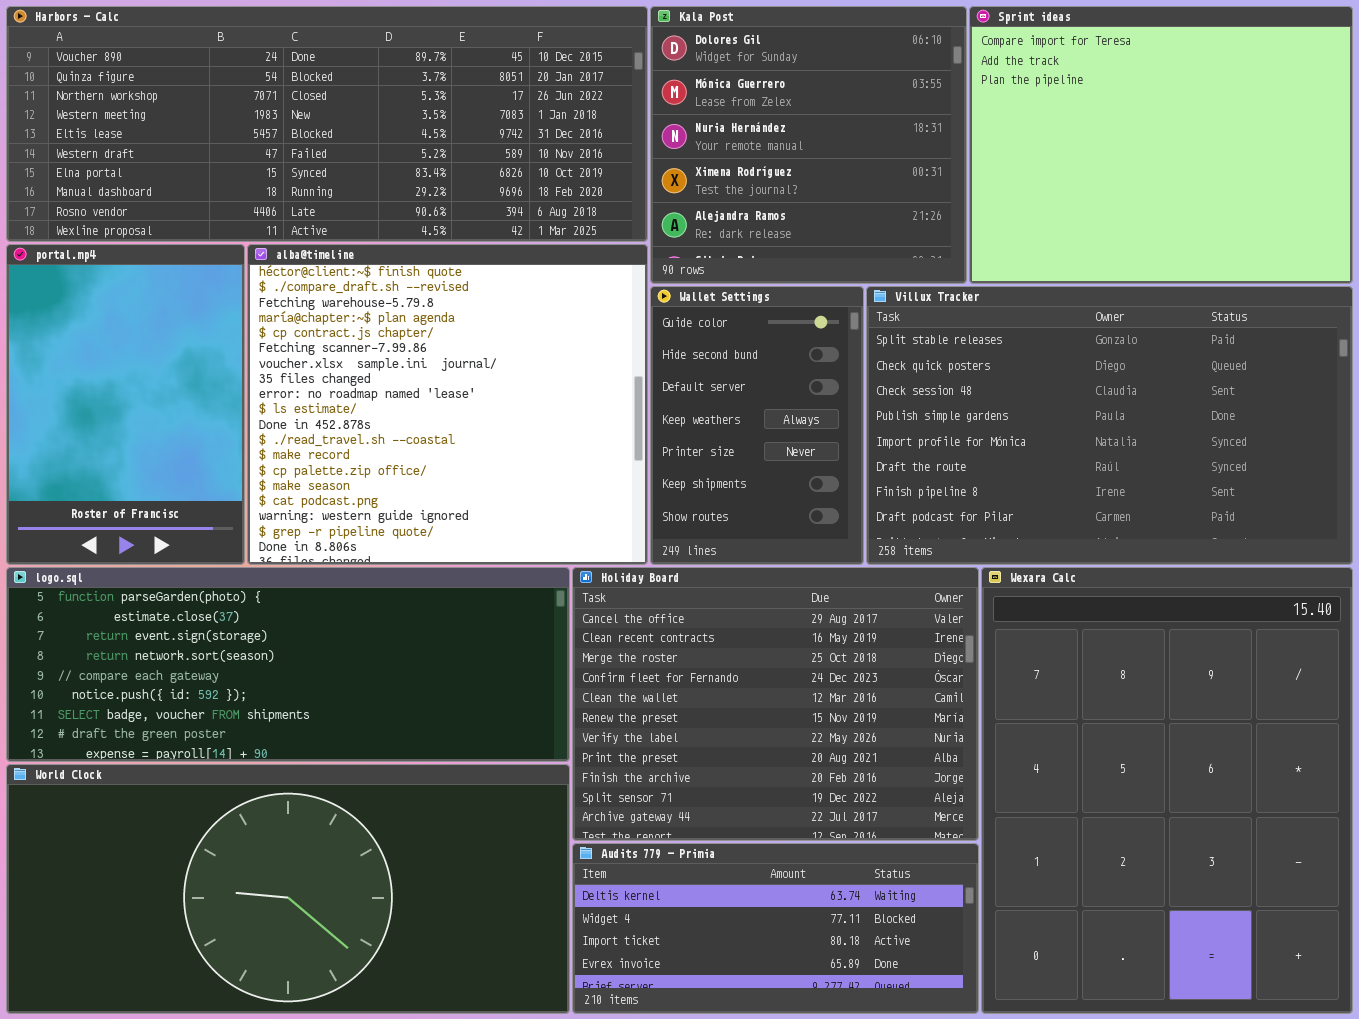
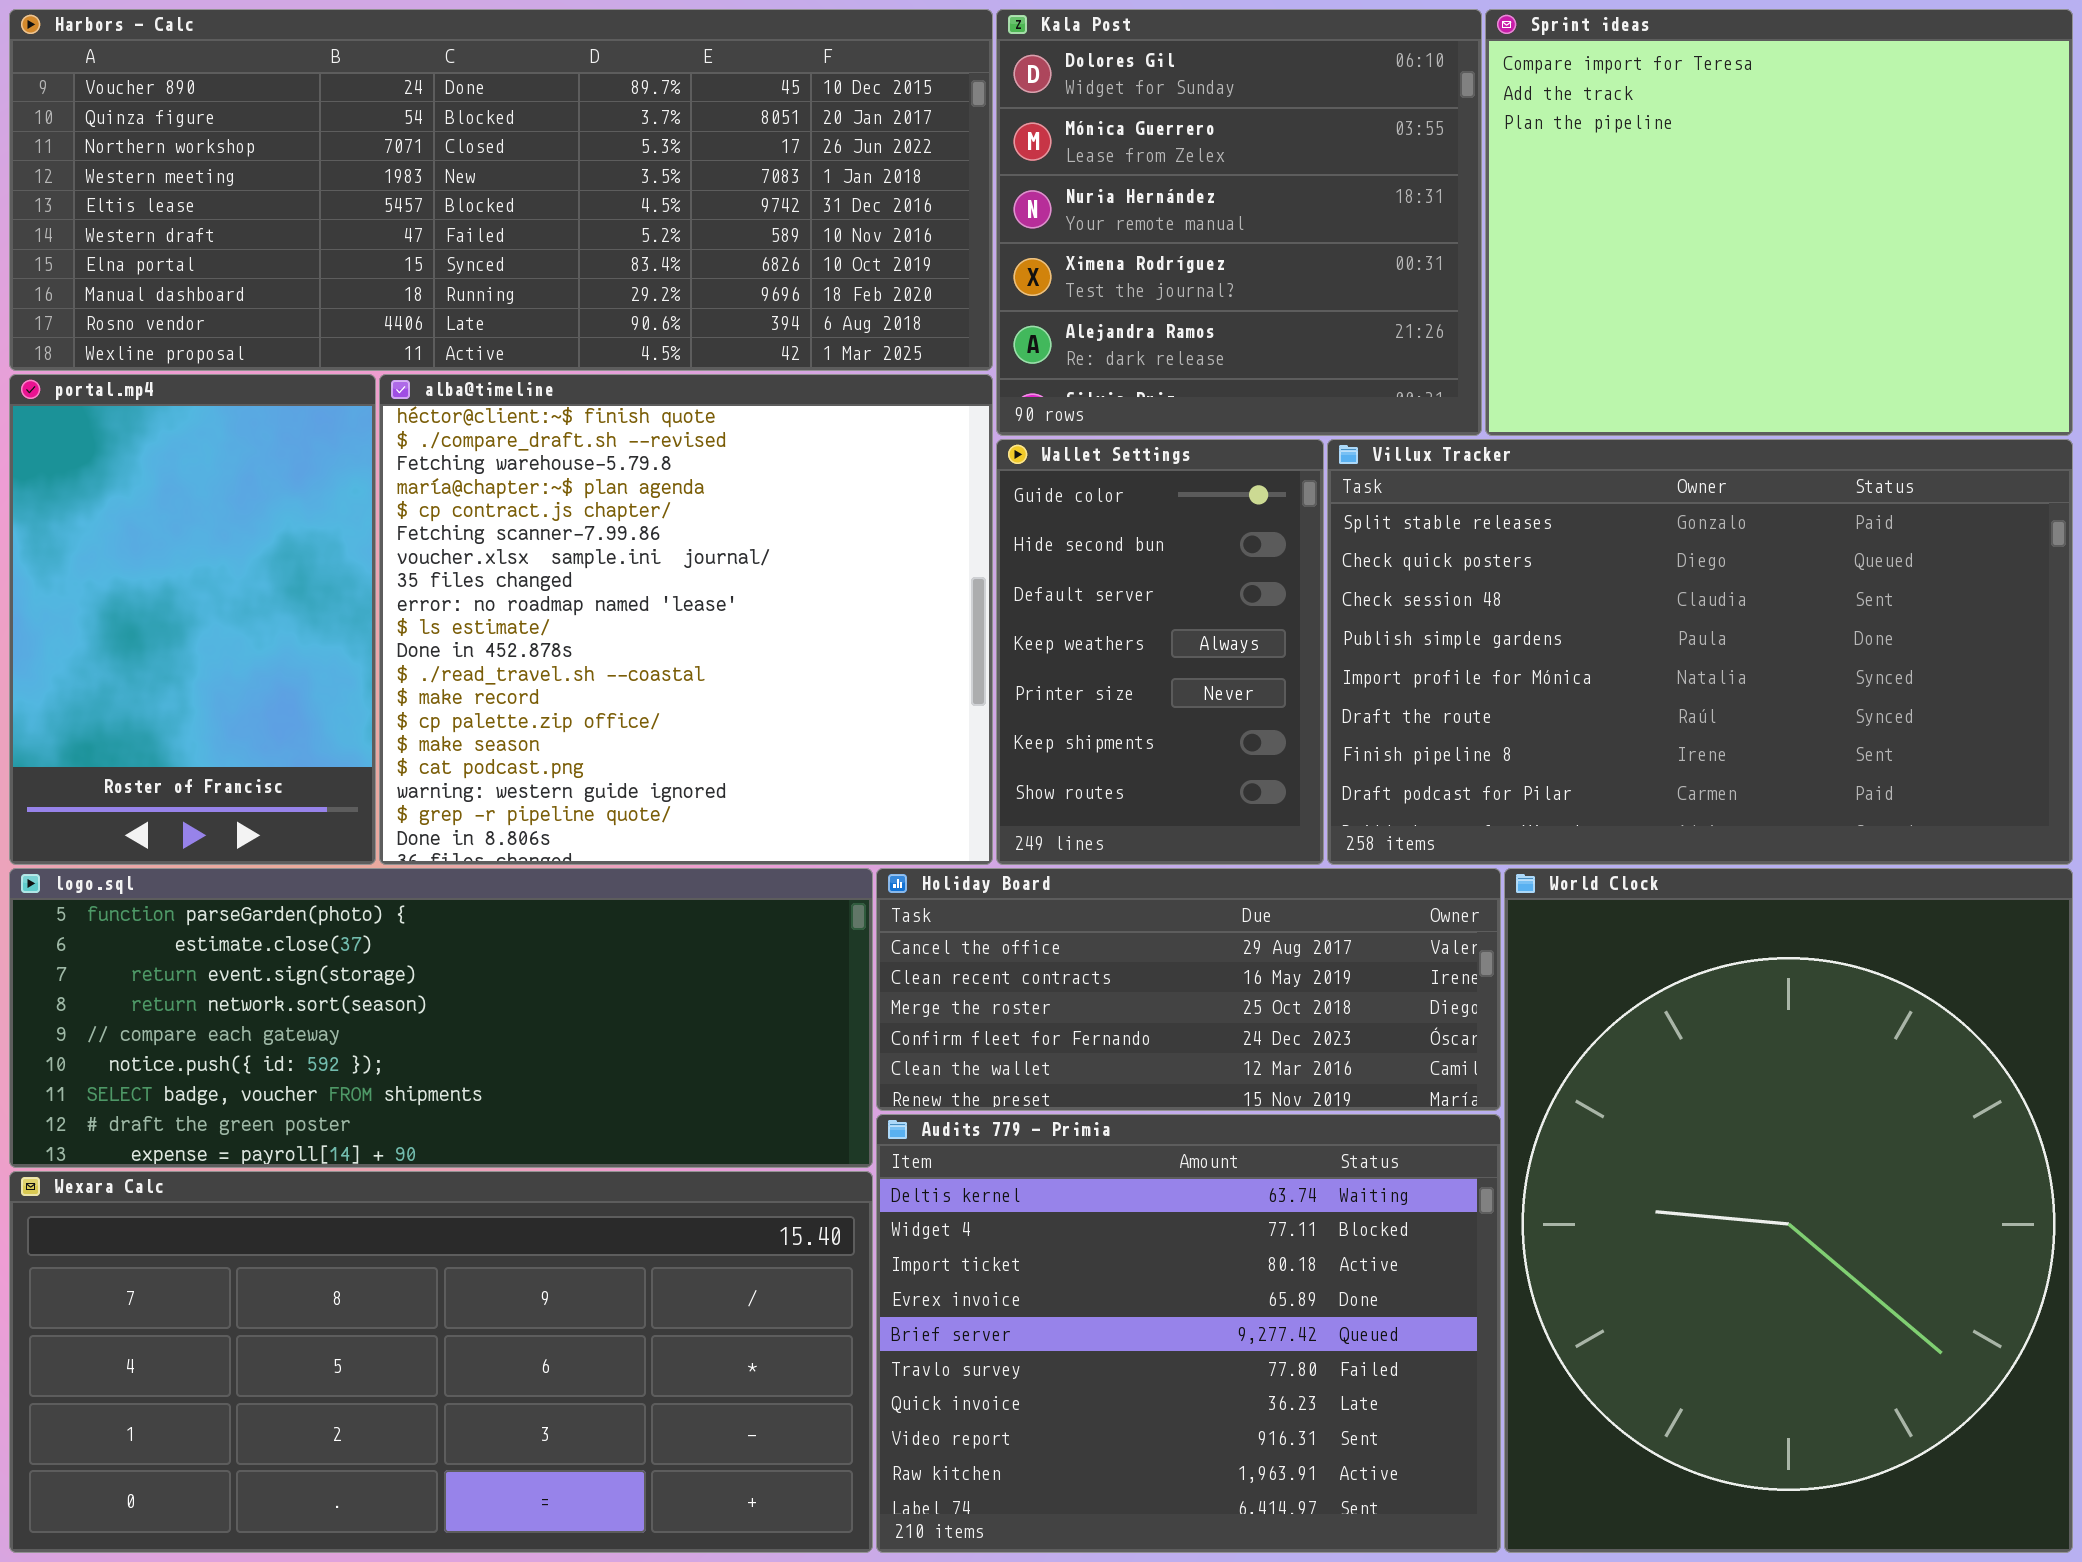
Holiday Board: [572,567,979,841] -> [876,868,1501,1111], resized
Wexara Calc: [981,567,1353,1014] -> [9,1171,873,1553], moved, resized
World Clock: [6,764,570,1014] -> [1504,868,2073,1553], moved, resized
Audits 779 - Primia: [572,843,979,1014] -> [876,1114,1501,1553], resized

